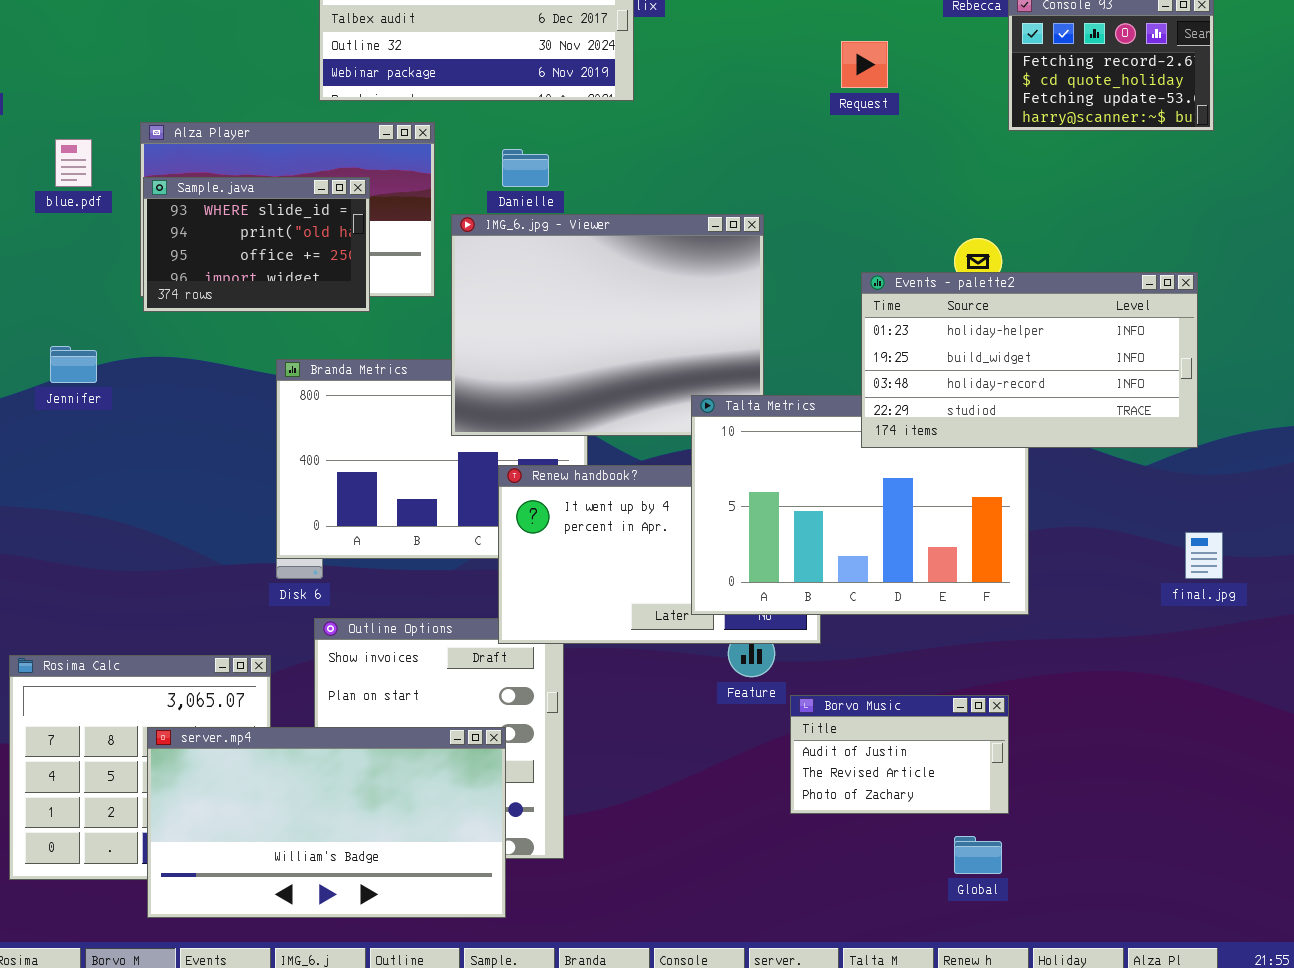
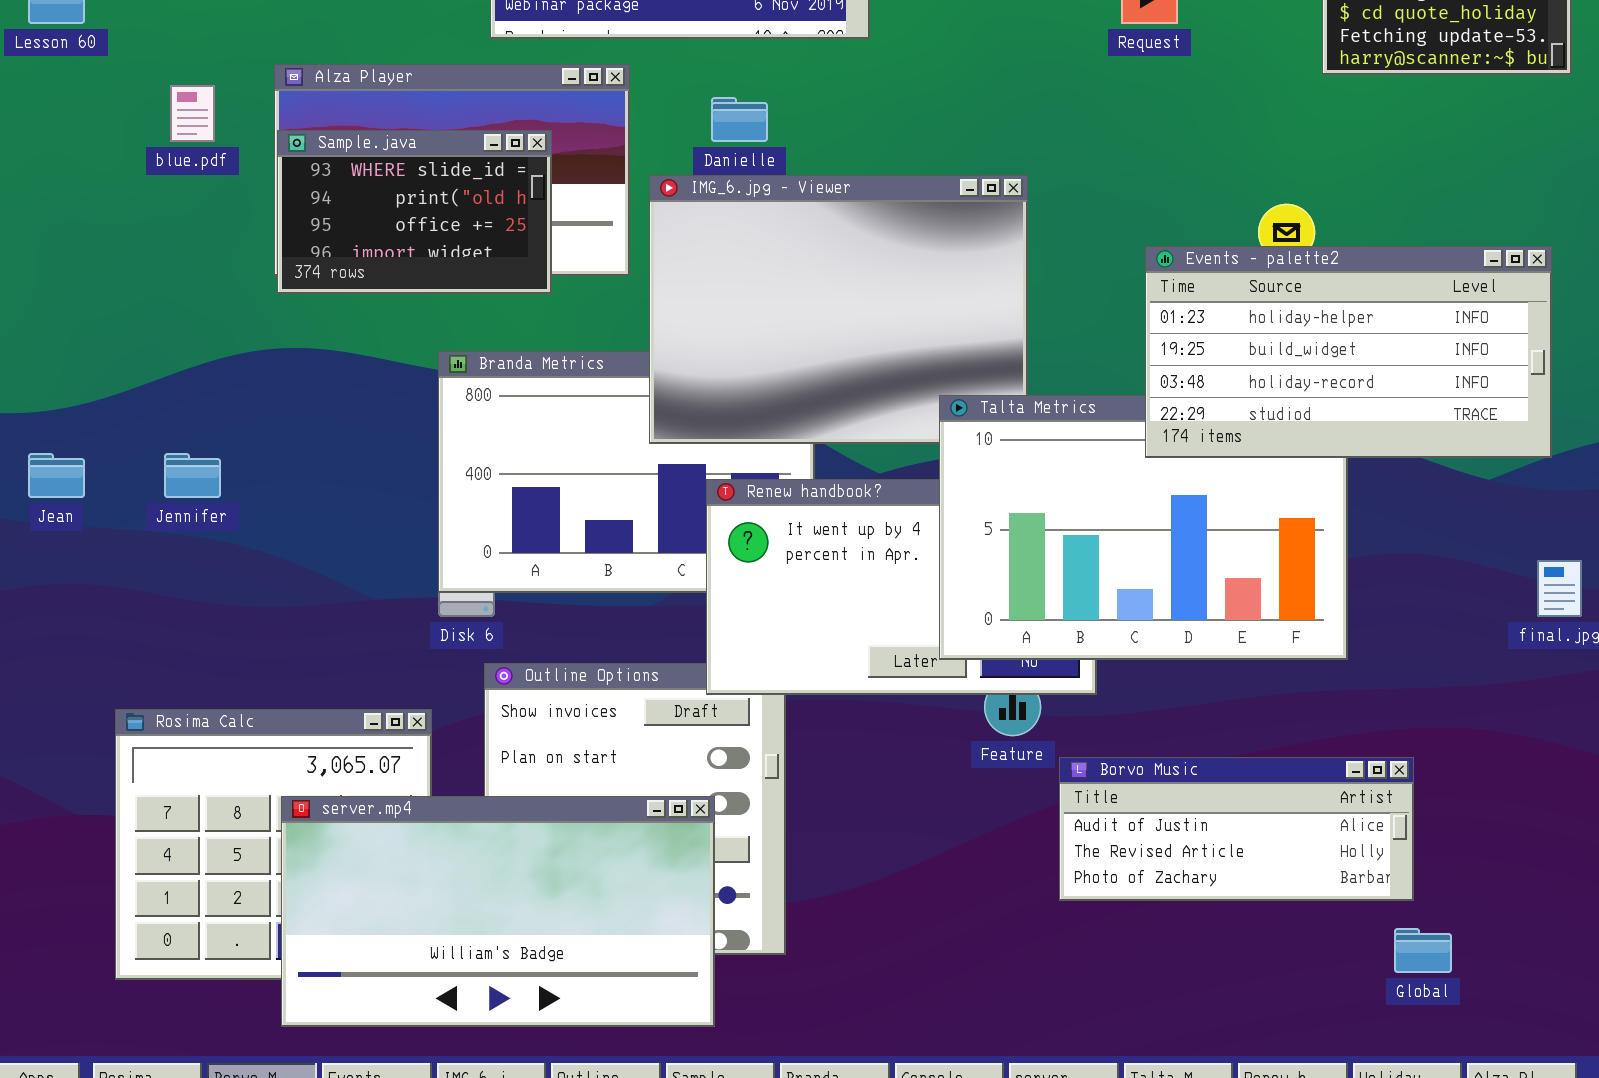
Jennifer: [50,346,97,383] -> [164,453,221,498], moved
Borvo Music: [790,695,1009,814] -> [1059,757,1414,901], resized
Global: [954,836,1002,874] -> [1394,928,1452,973], moved

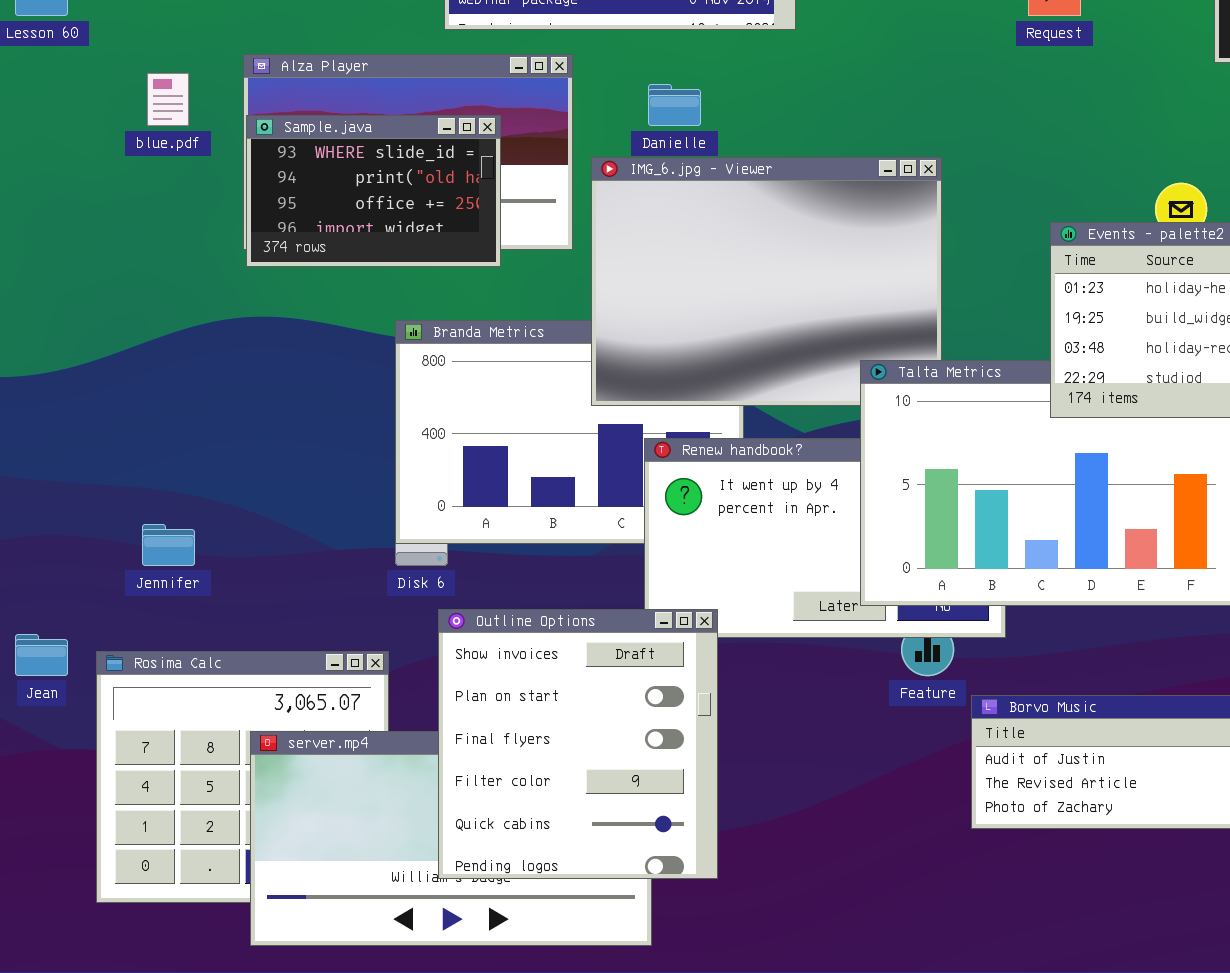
Jean: [28,453,85,498] -> [15,634,68,676], moved
Jennifer: [164,453,221,498] -> [142,524,195,566], moved
Outline Options: [484,663,786,955] -> [438,609,718,879], raised

